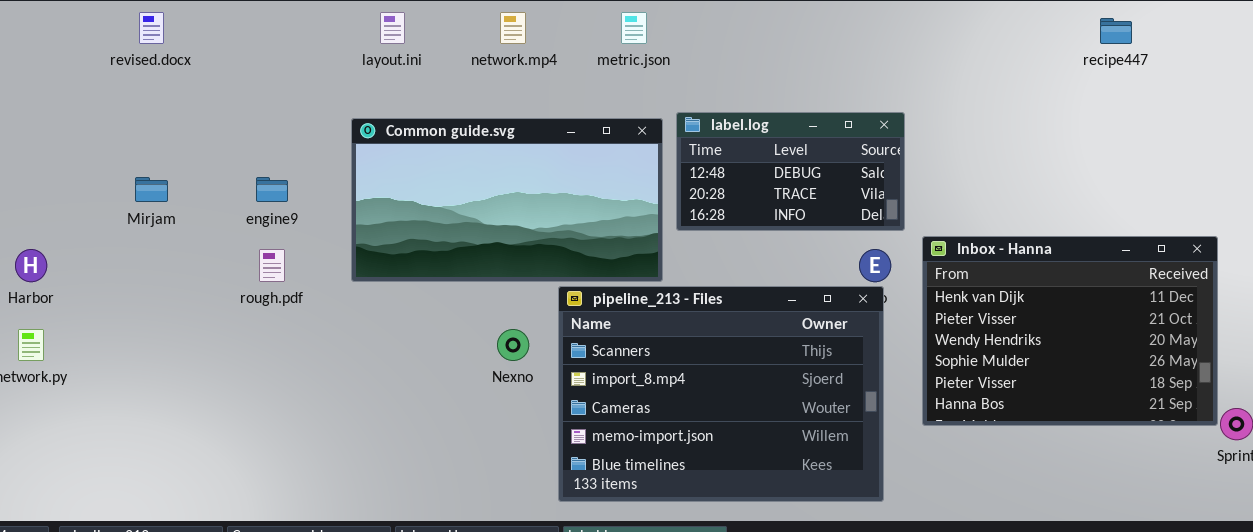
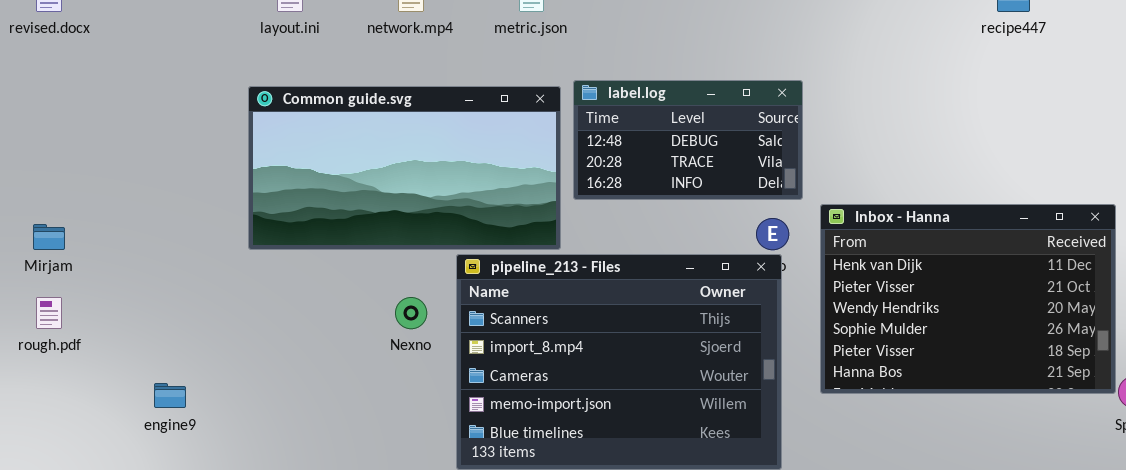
Mirjam: [135,177,168,202] -> [33,224,65,250], moved
engine9: [256,177,288,202] -> [154,383,186,408], moved
rough.pdf: [259,249,285,282] -> [36,297,62,329], moved

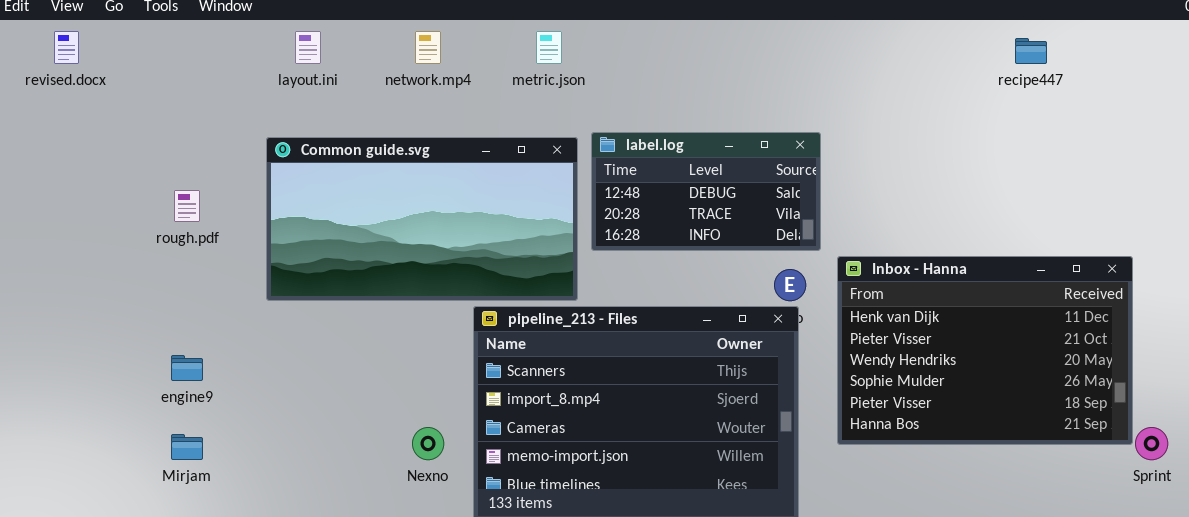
Mirjam: [33,224,65,250] -> [171,434,203,460], moved
rough.pdf: [36,297,62,329] -> [174,190,200,222], moved
Nexno: [395,297,427,329] -> [412,427,444,460], moved
engine9: [154,383,186,408] -> [171,355,203,381], moved

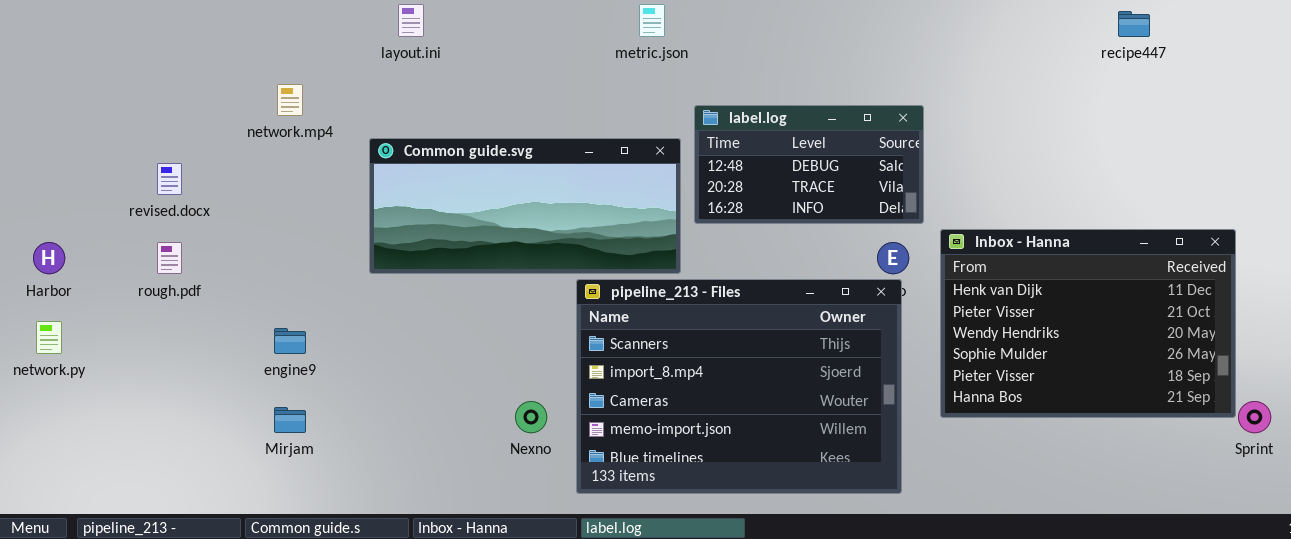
revised.docx: [54,31,79,64] -> [157,163,182,195], moved
network.mp4: [415,31,441,64] -> [277,84,303,116], moved
Common guide.svg: [266,137,578,301] -> [369,138,681,274], resized
rough.pdf: [174,190,200,222] -> [157,242,182,274], moved

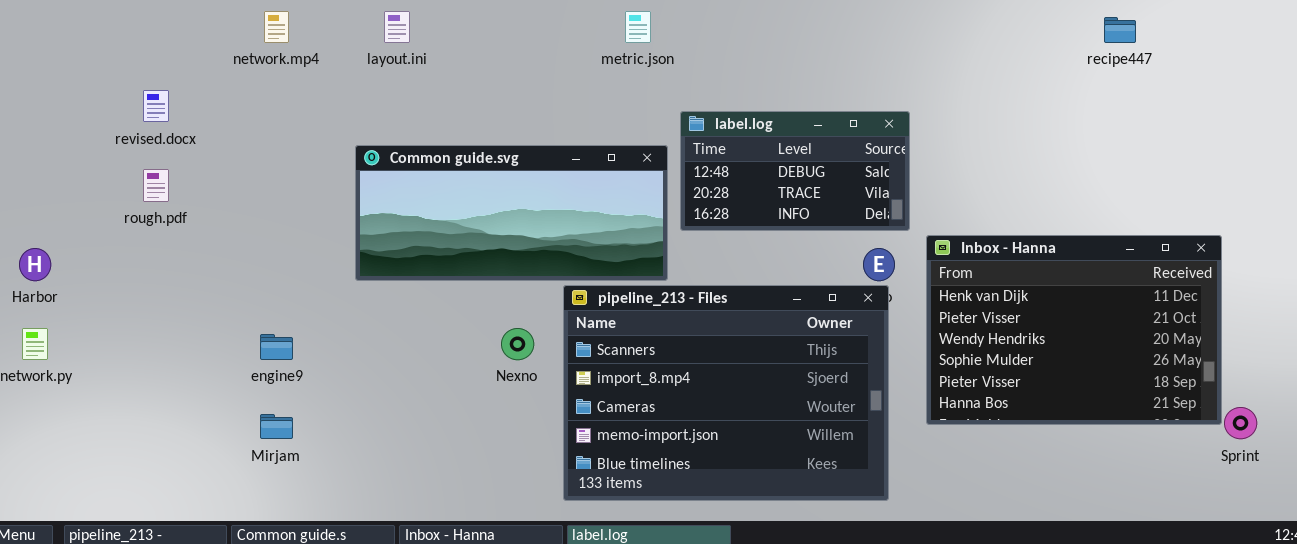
network.mp4: [277,84,303,116] -> [264,11,289,43], moved
revised.docx: [157,163,182,195] -> [143,90,169,122], moved
rough.pdf: [157,242,182,274] -> [143,169,169,202], moved
Nexno: [515,401,547,433] -> [501,328,534,360], moved

